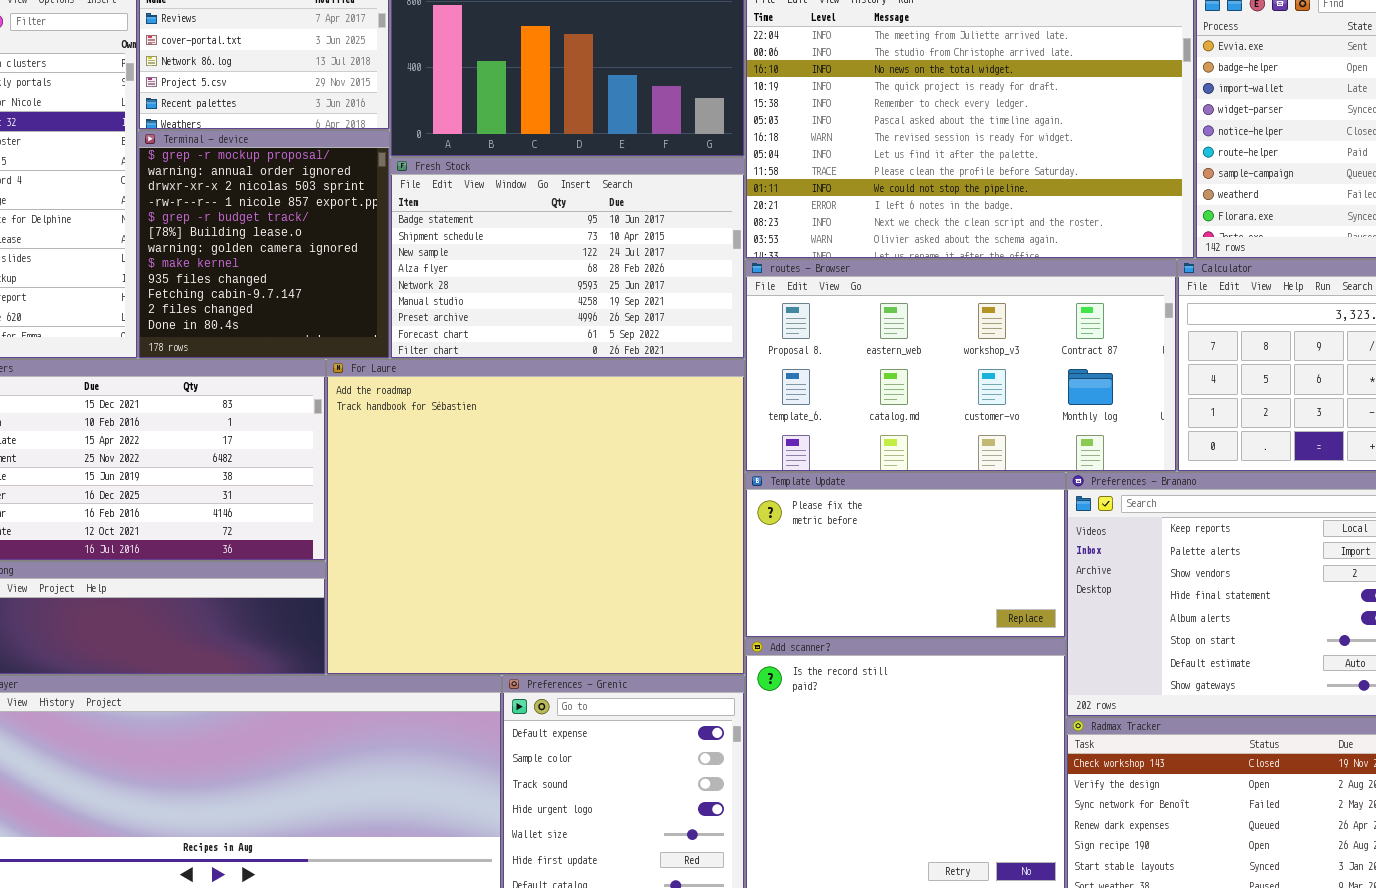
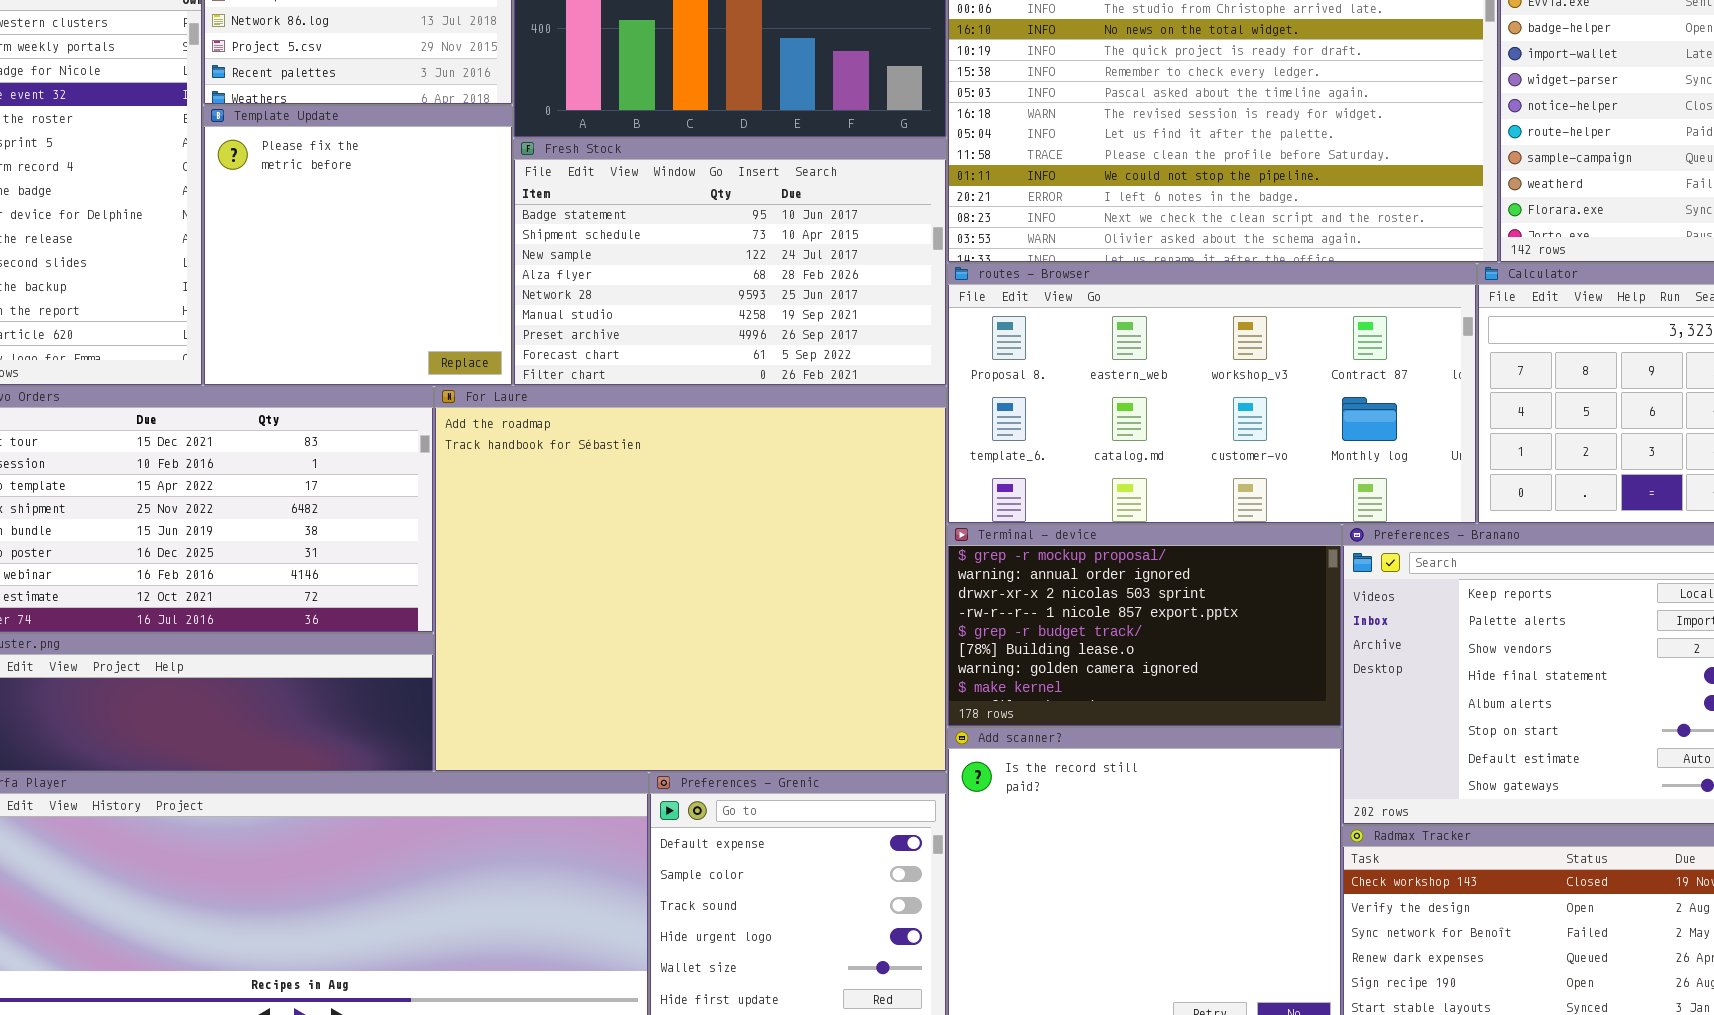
Terminal - device: [138,130,390,359] -> [947,524,1342,727], moved, resized
Template Update: [745,472,1066,638] -> [203,105,513,386], moved, resized

